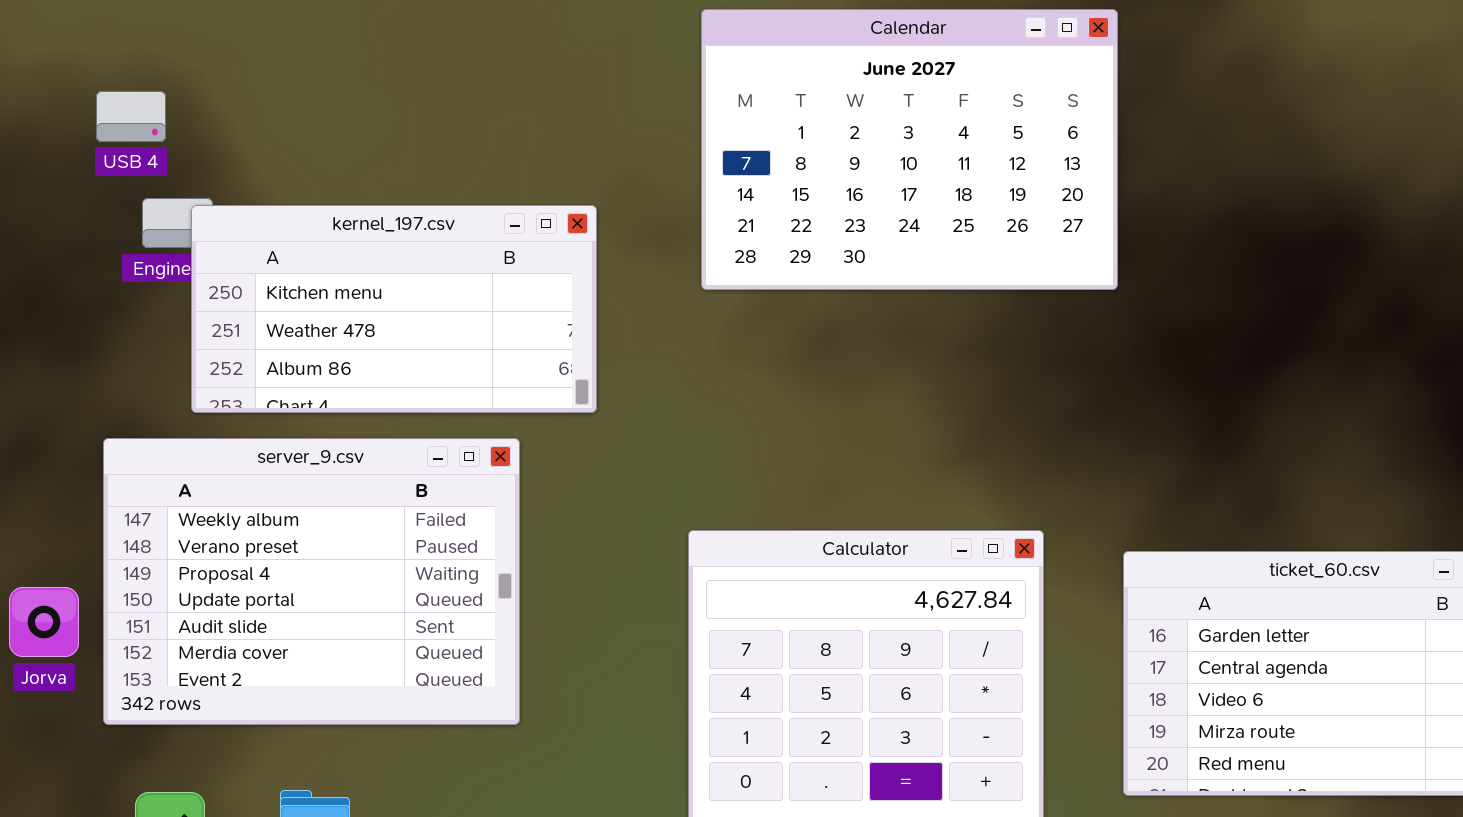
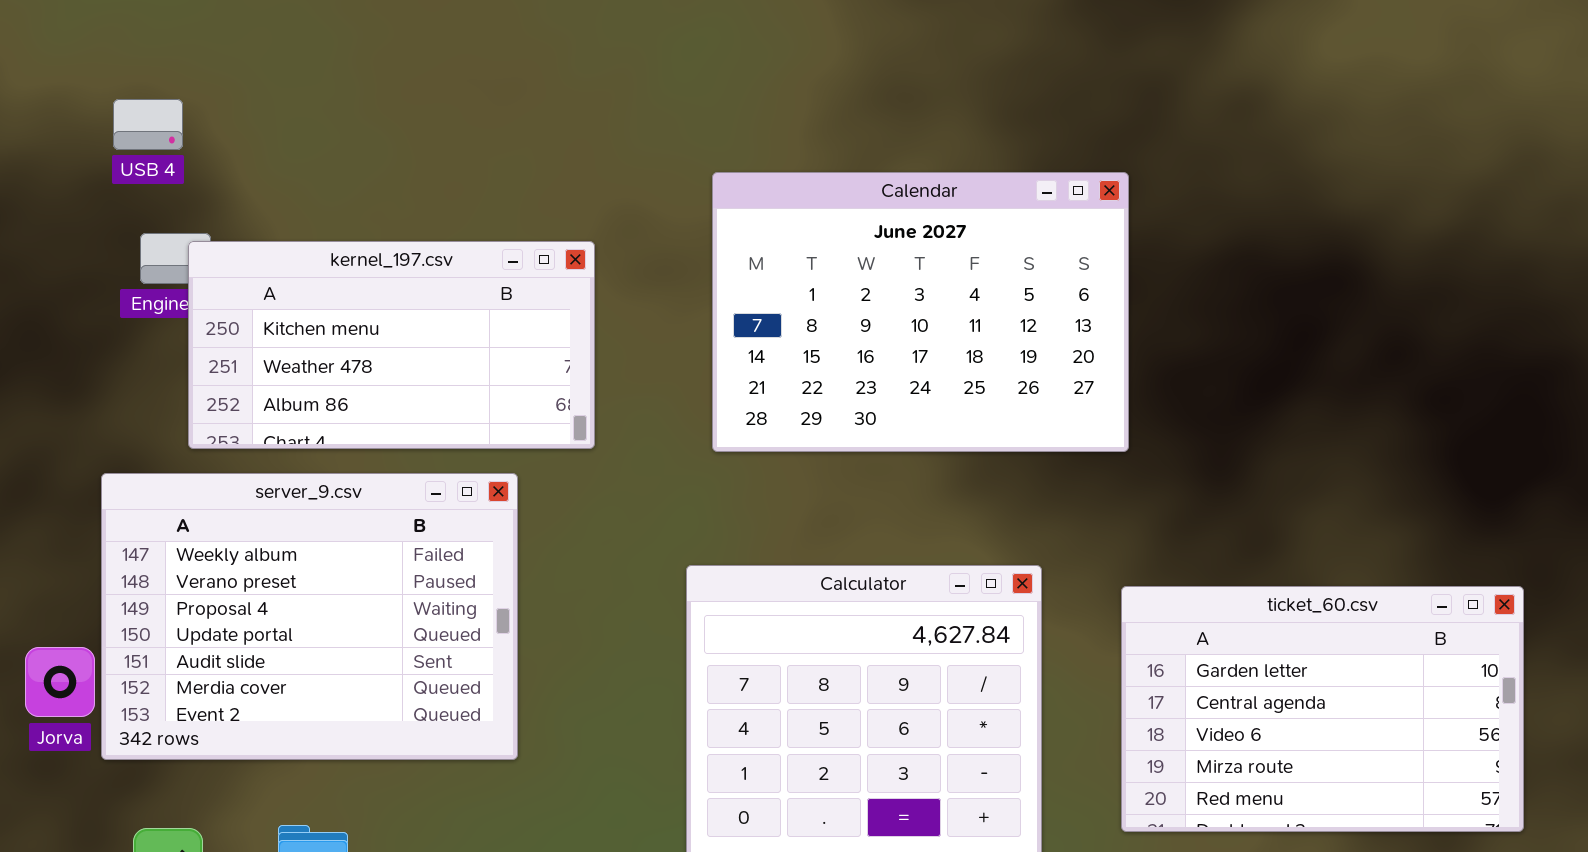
Calendar: [701,9,1118,290] -> [712,172,1129,452], moved
USB 4: [96,91,166,142] -> [113,99,183,150], moved
Jorva: [9,587,79,657] -> [25,647,95,717], moved

